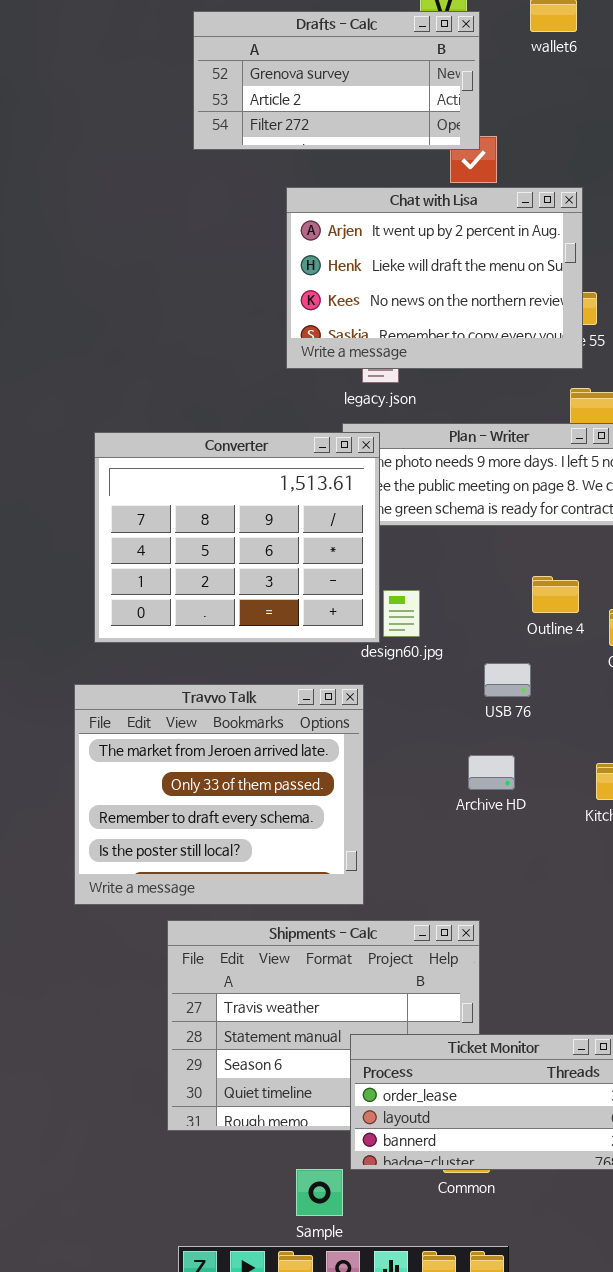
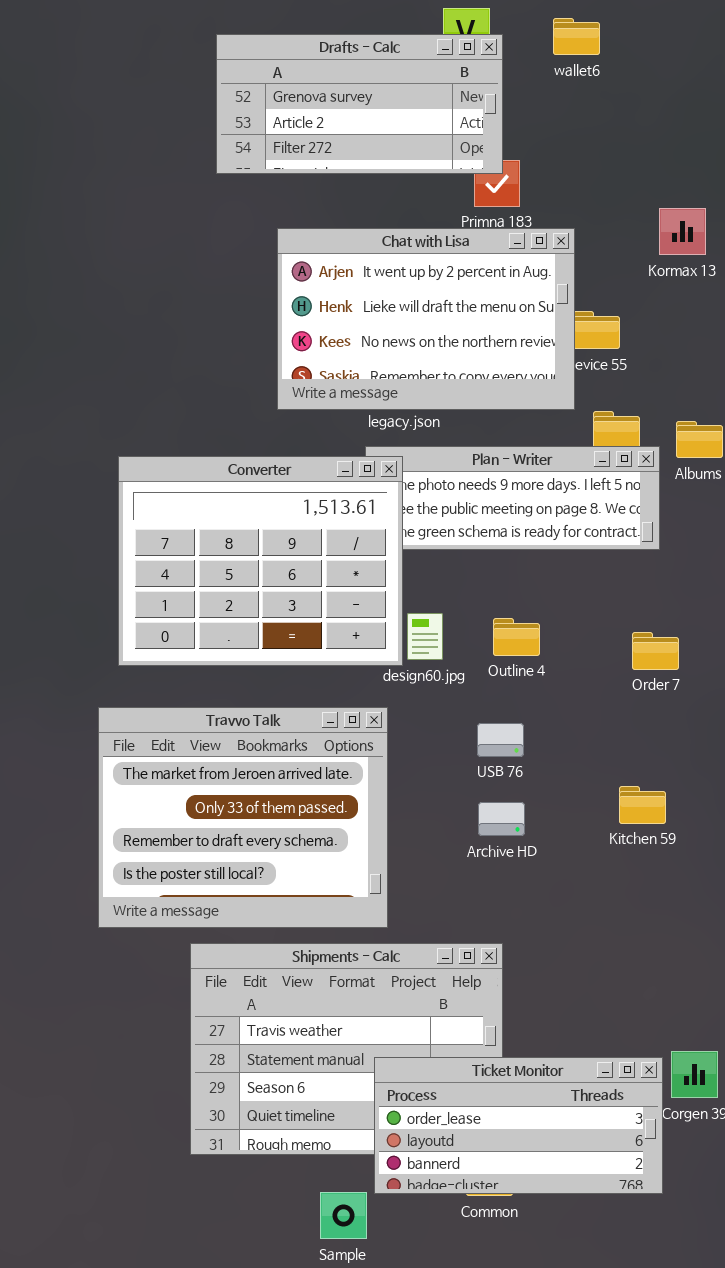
Chat with Lisa: [286,187,583,369] -> [277,228,575,410], moved
Outline 4: [532,576,579,613] -> [493,618,540,656], moved
USB 76: [484,663,531,697] -> [477,723,524,757], moved
Archive HD: [468,755,515,790] -> [478,802,525,836], moved

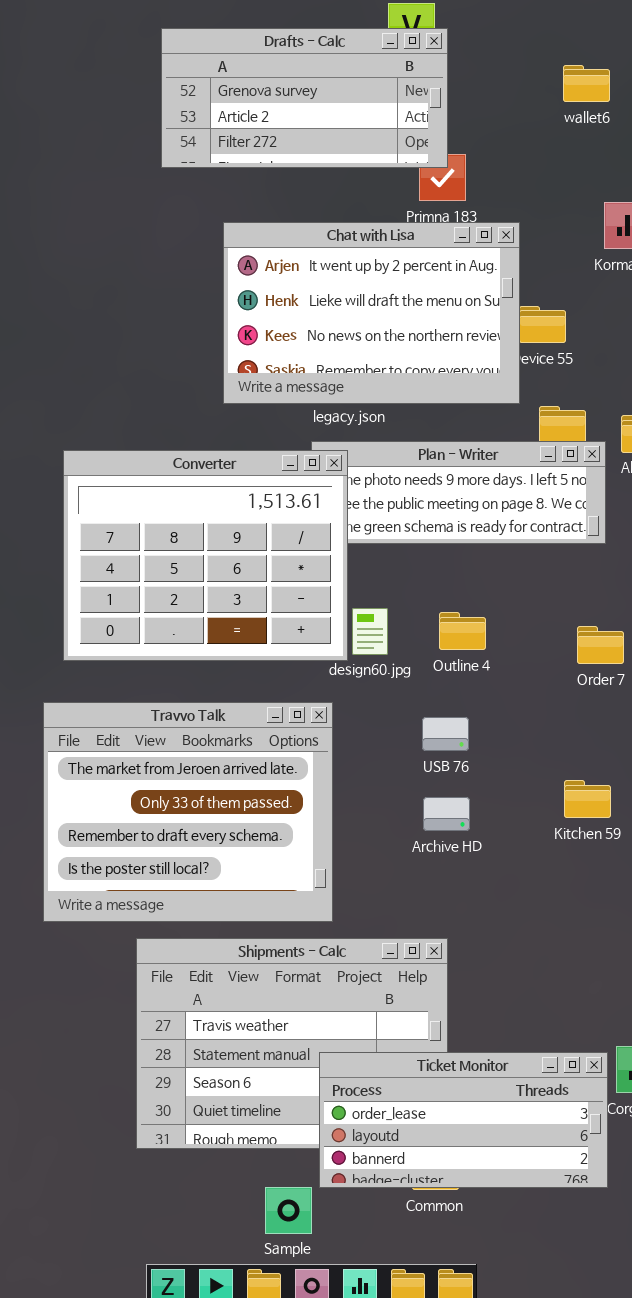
wallet6: [553,18,600,55] -> [563,65,610,102], moved

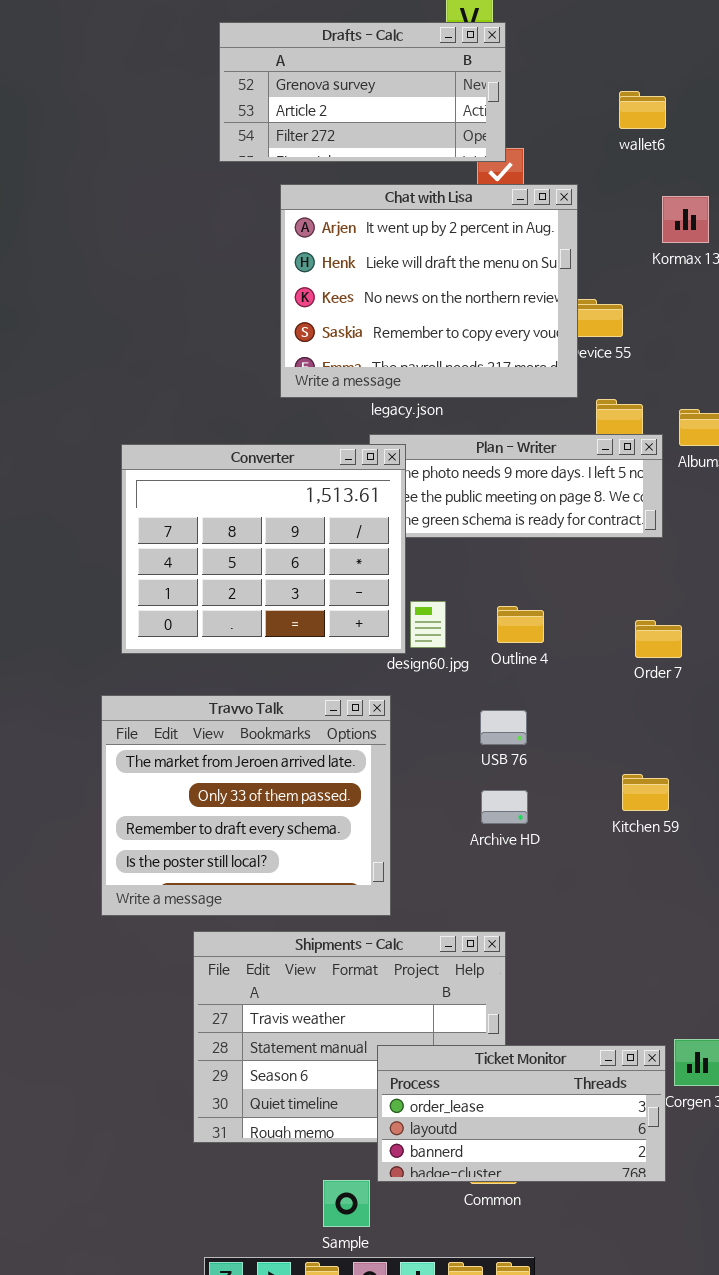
wallet6: [563,65,610,102] -> [619,91,666,129], moved
Chat with Lisa: [223,222,520,404] -> [280,184,578,398], resized

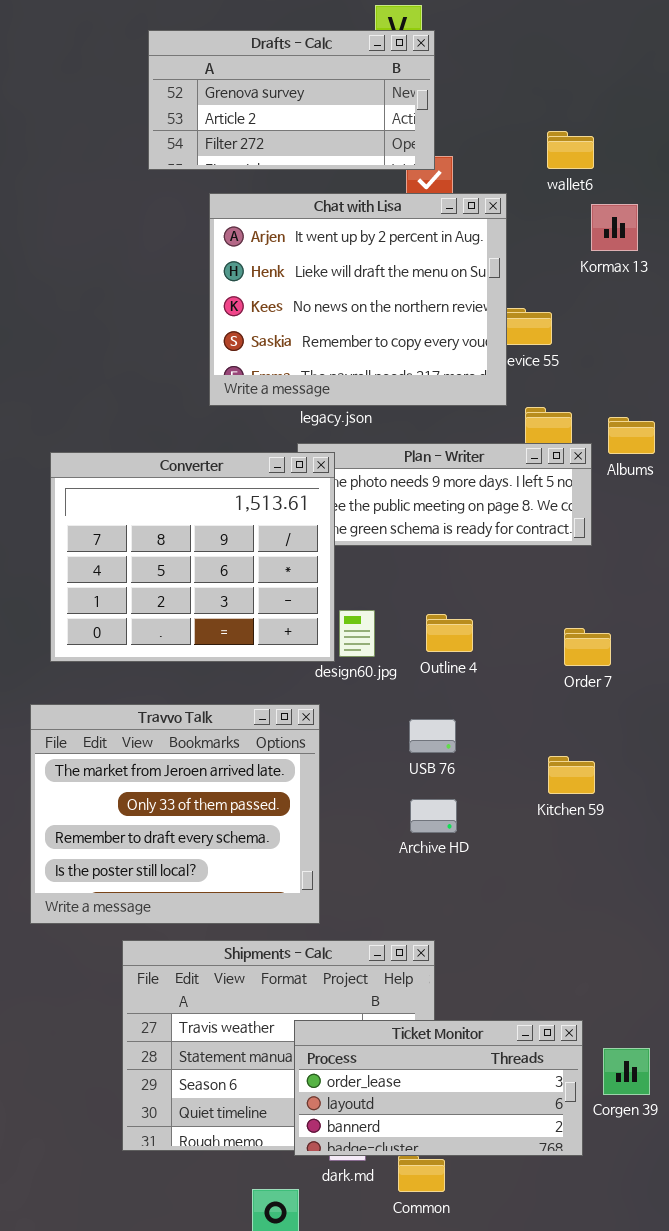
wallet6: [619,91,666,129] -> [547,131,594,169], moved
Kitchen 59: [622,774,669,811] -> [548,756,595,794], moved
Ticket Monitor: [377,1045,666,1182] -> [294,1020,583,1156], moved

